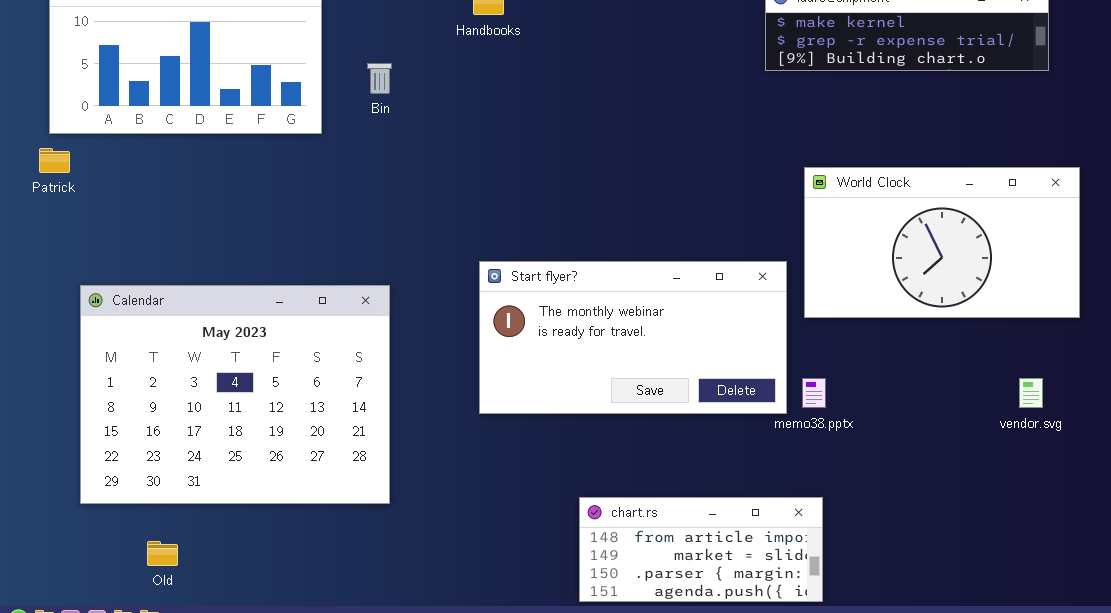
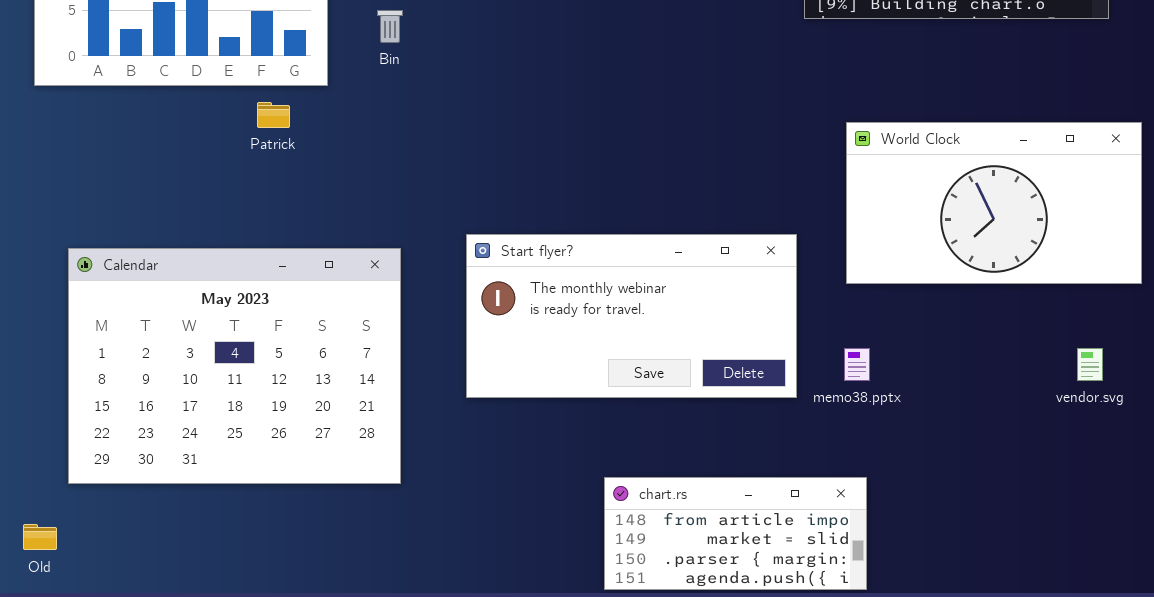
Patrick: [39,148,70,173] -> [257,102,290,128], moved
Start flyer?: [479,261,787,414] -> [466,234,797,398], moved
Old: [147,541,178,566] -> [23,524,57,550], moved

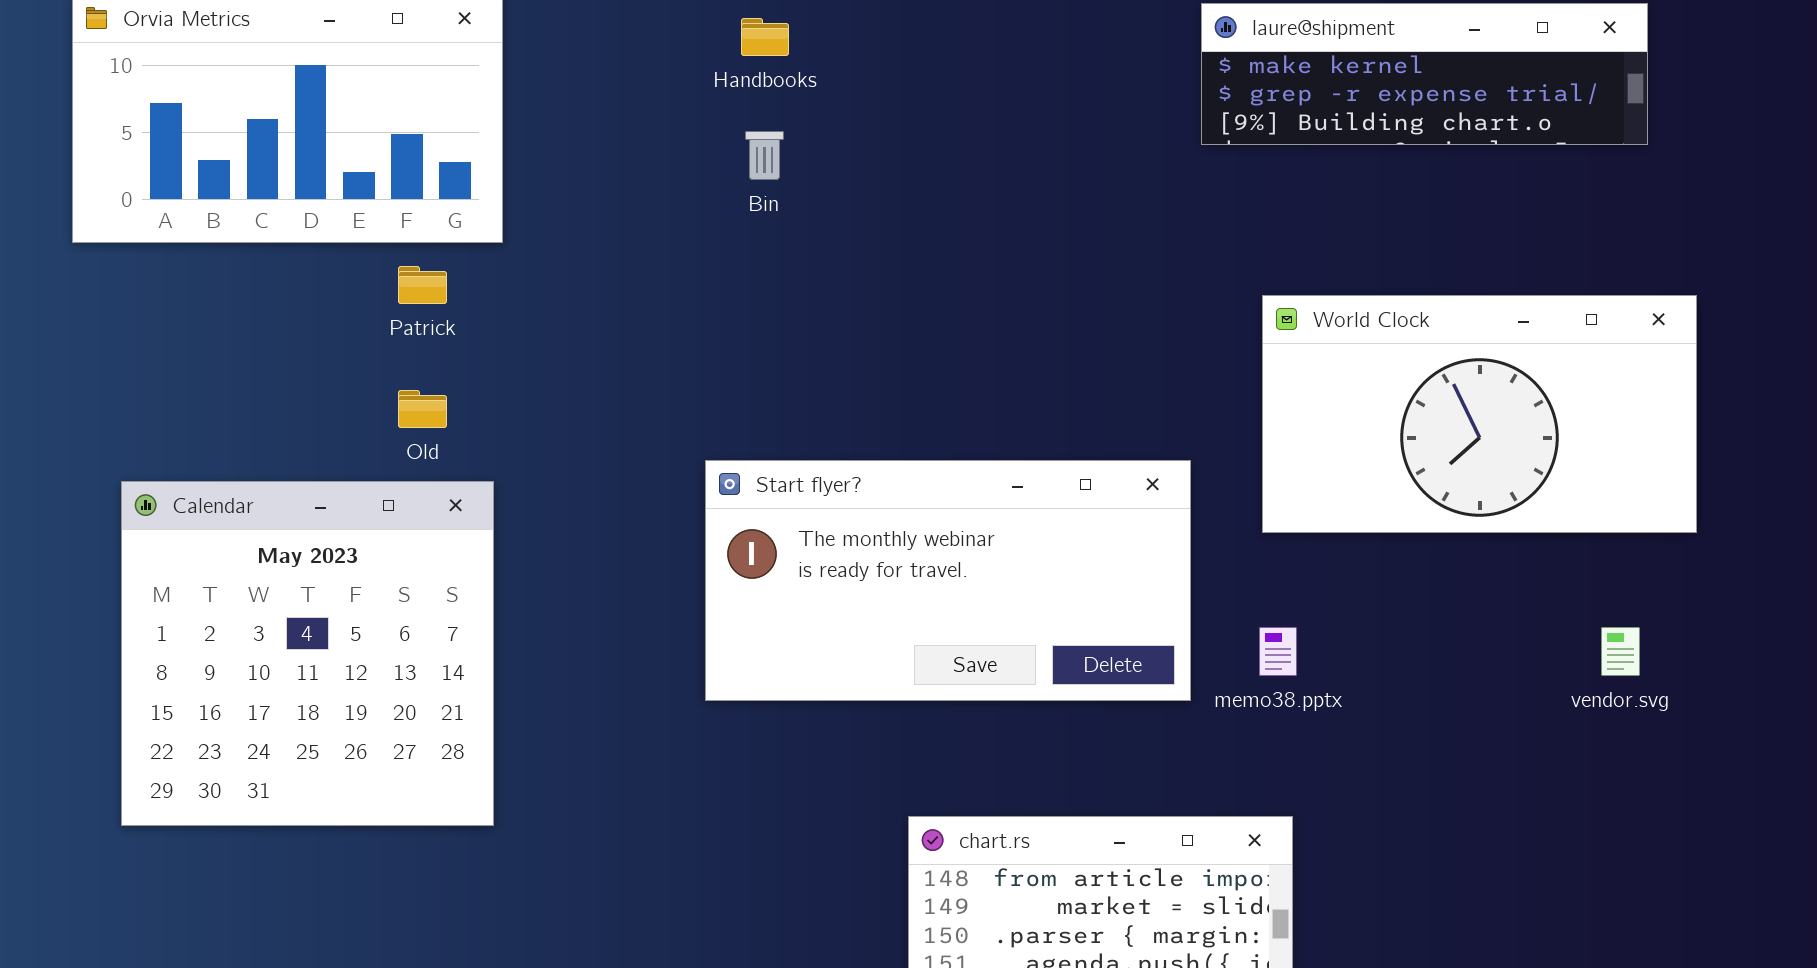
Bin: [377,10,403,43] -> [745,131,784,180], moved
Calendar: [68,248,401,484] -> [121,481,494,826], resized
Old: [23,524,57,550] -> [398,390,447,428], moved

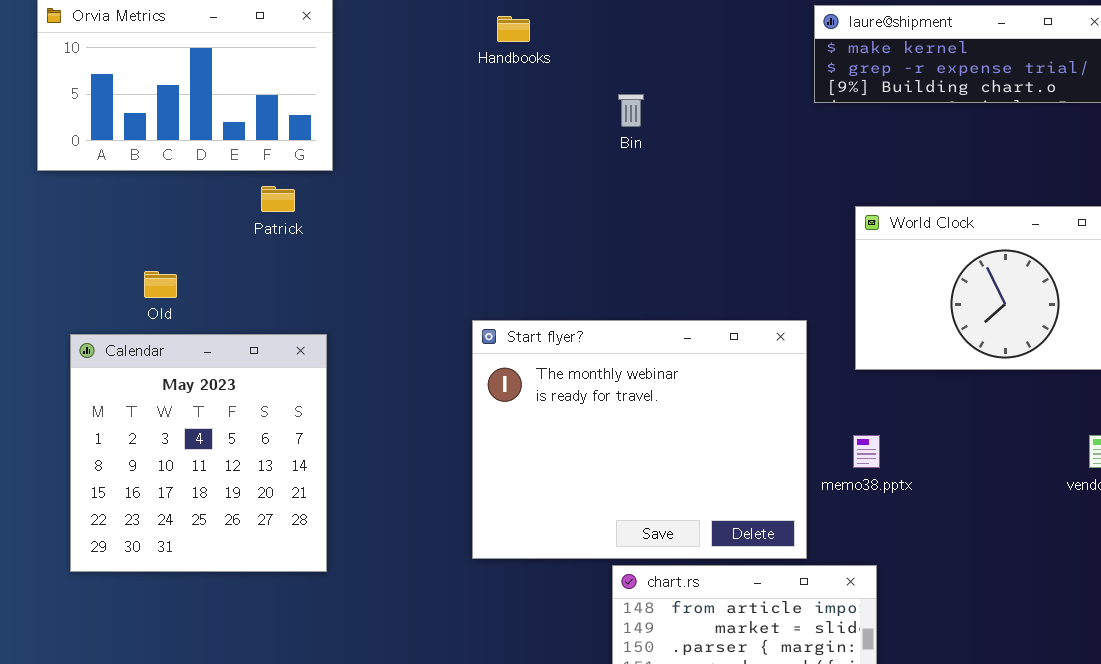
Bin: [745,131,784,180] -> [618,94,644,127], moved
Old: [398,390,447,428] -> [144,271,177,298], moved
Start flyer?: [705,460,1191,701] -> [472,320,807,559], resized

